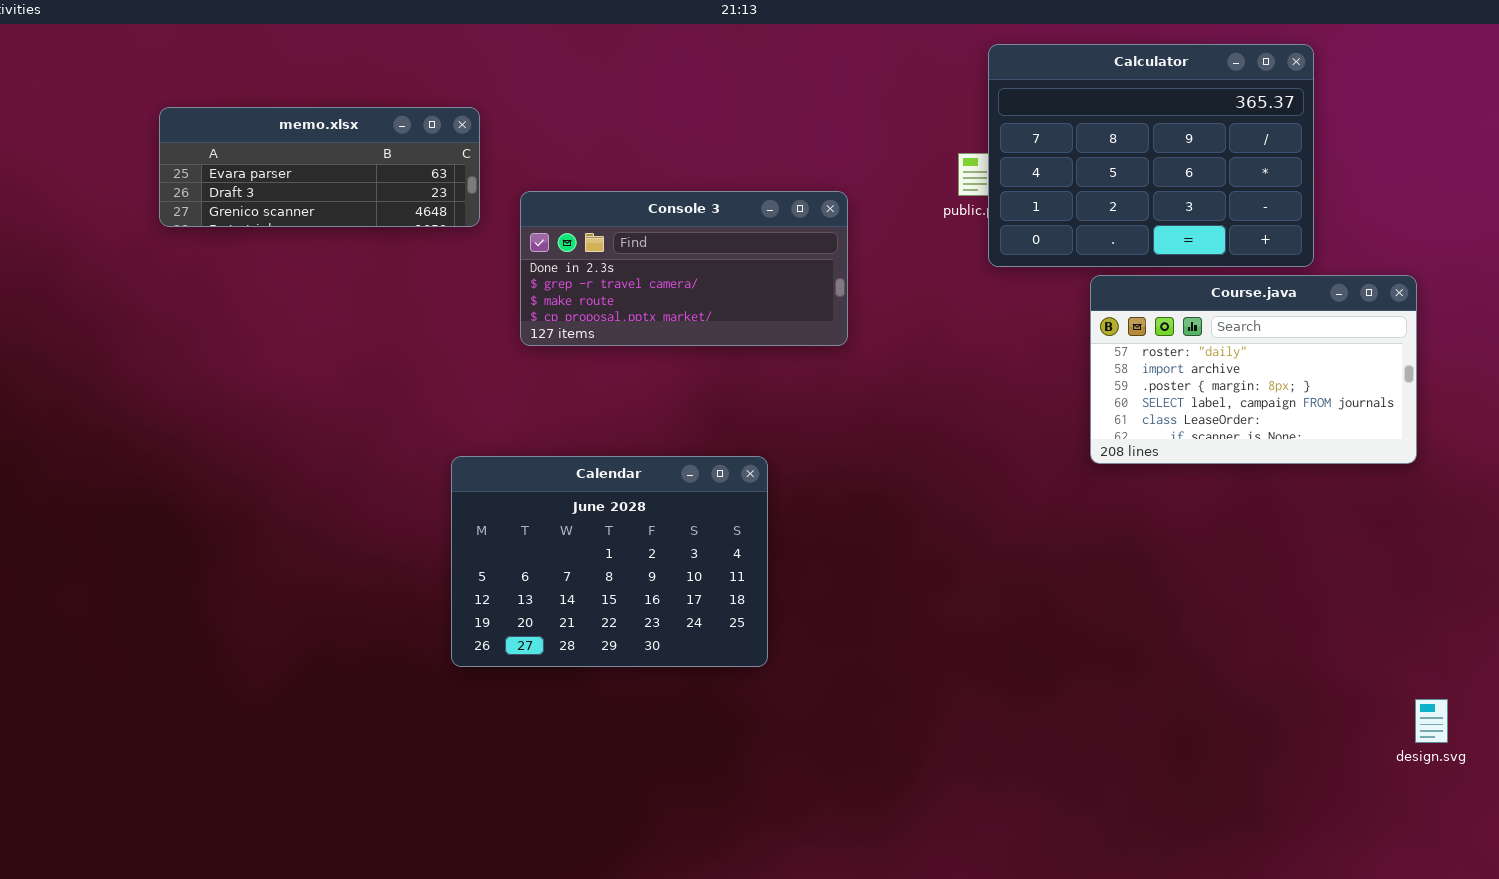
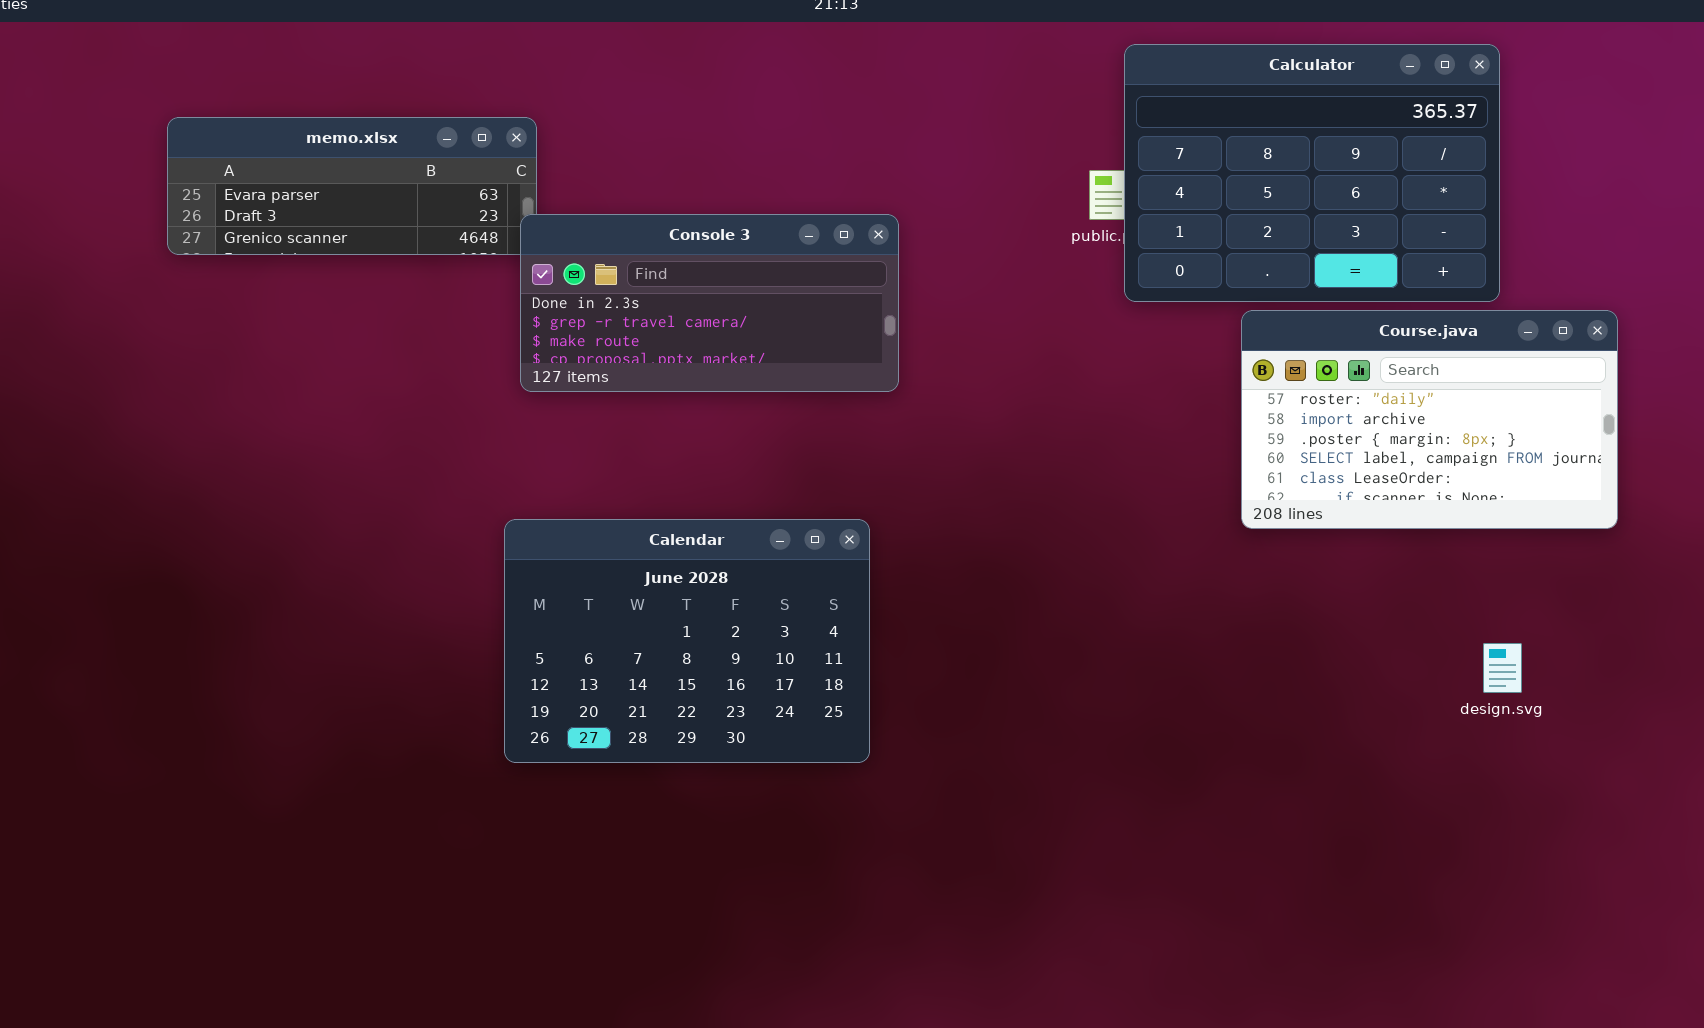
Console 3: [520,191,848,346] -> [520,214,899,392], moved
design.svg: [1415,699,1448,743] -> [1483,643,1522,693], moved

